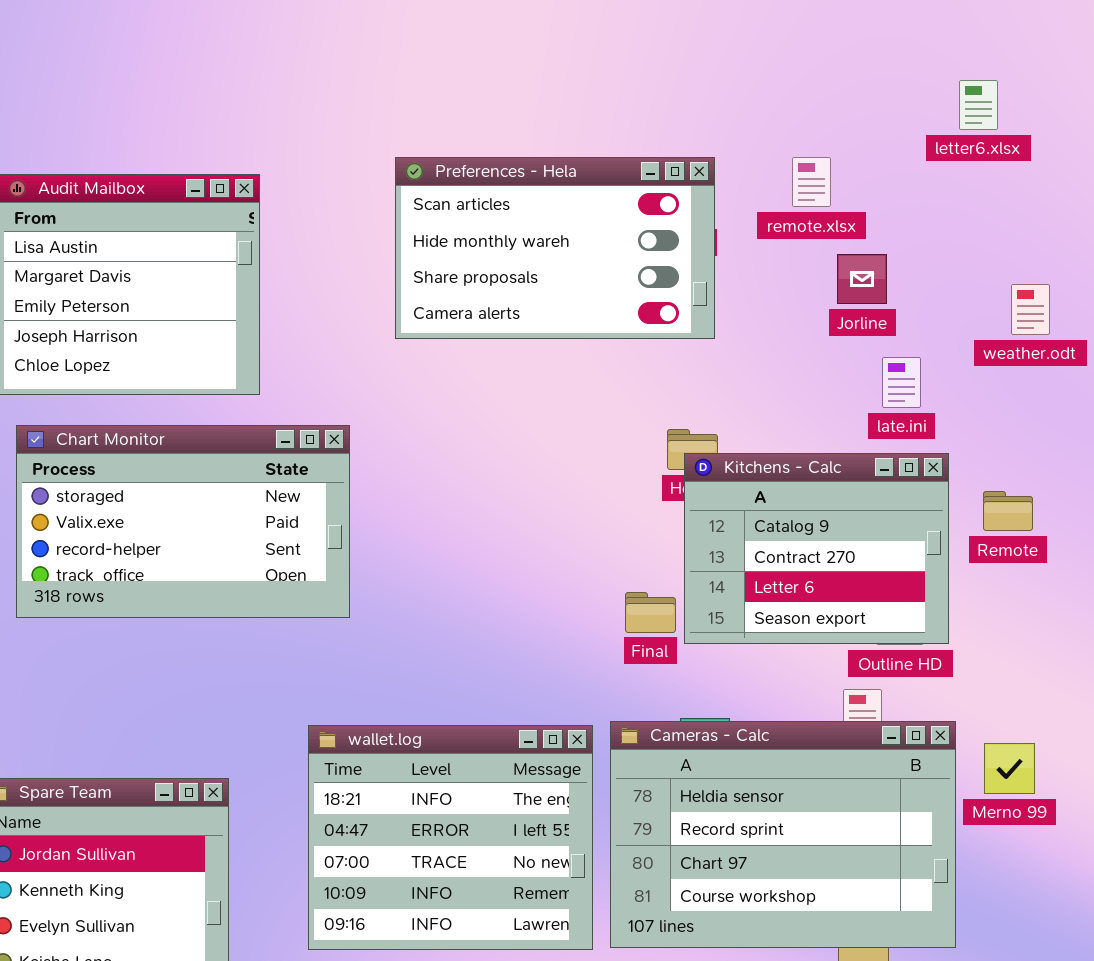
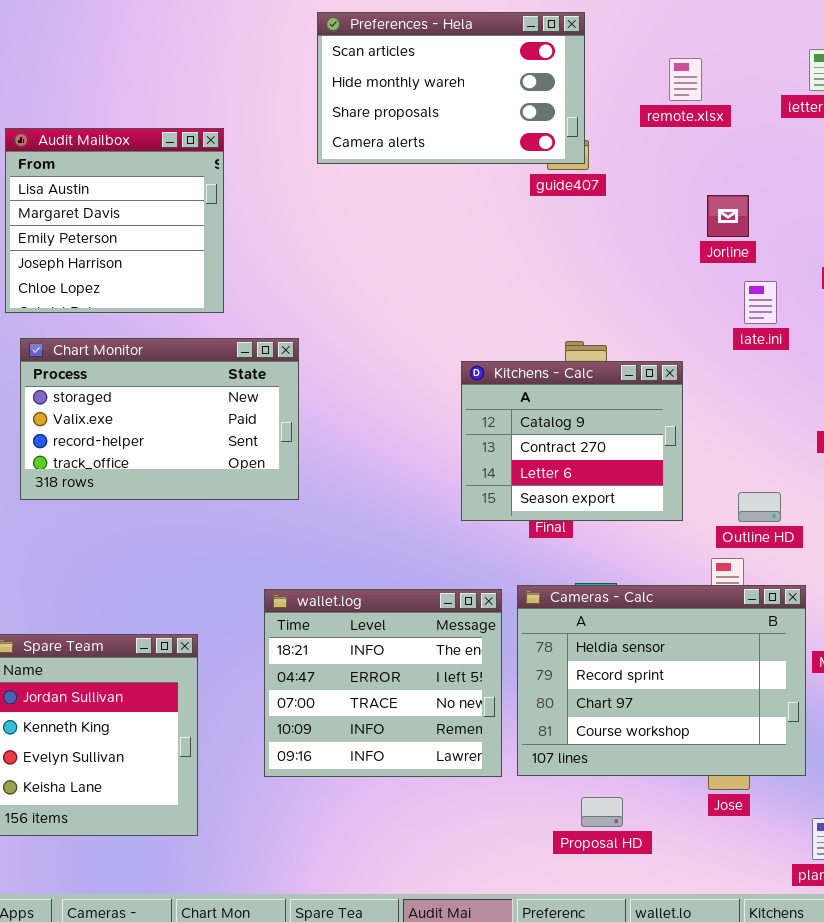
Preferences - Hela: [395,157,715,339] -> [317,12,585,164], moved
remote.xlsx: [792,157,831,207] -> [669,58,702,101], moved
Kitchens - Calc: [684,453,949,644] -> [461,361,683,521], moved

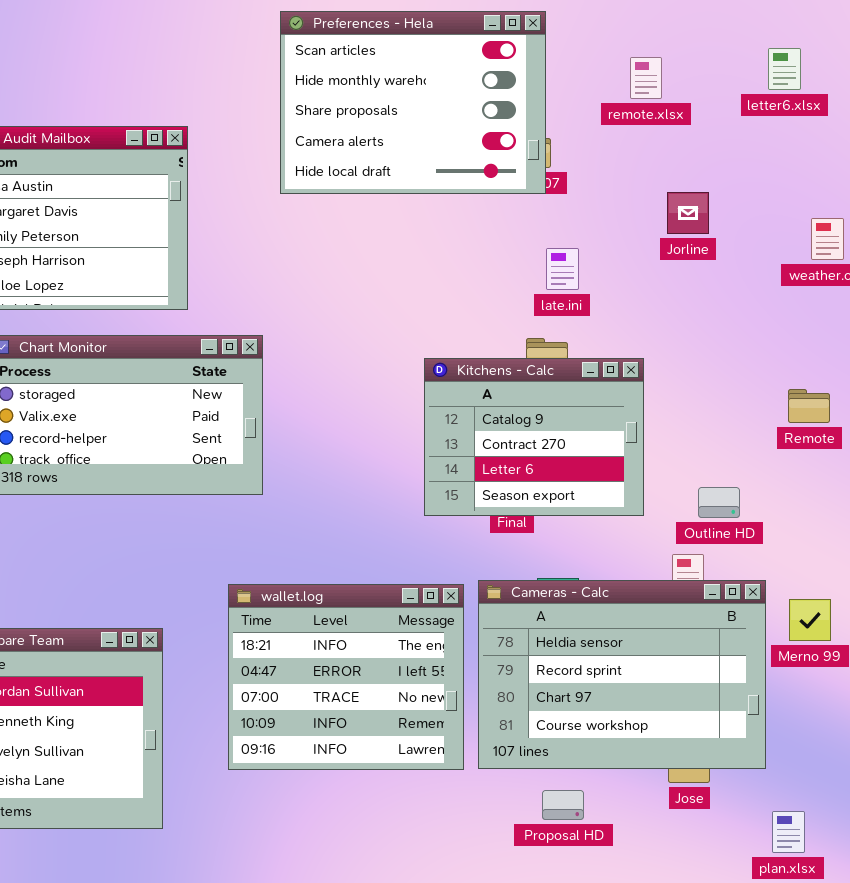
Preferences - Hela: [317,12,585,164] -> [280,11,546,194], resized
late.ini: [744,281,777,324] -> [546,248,579,290], moved

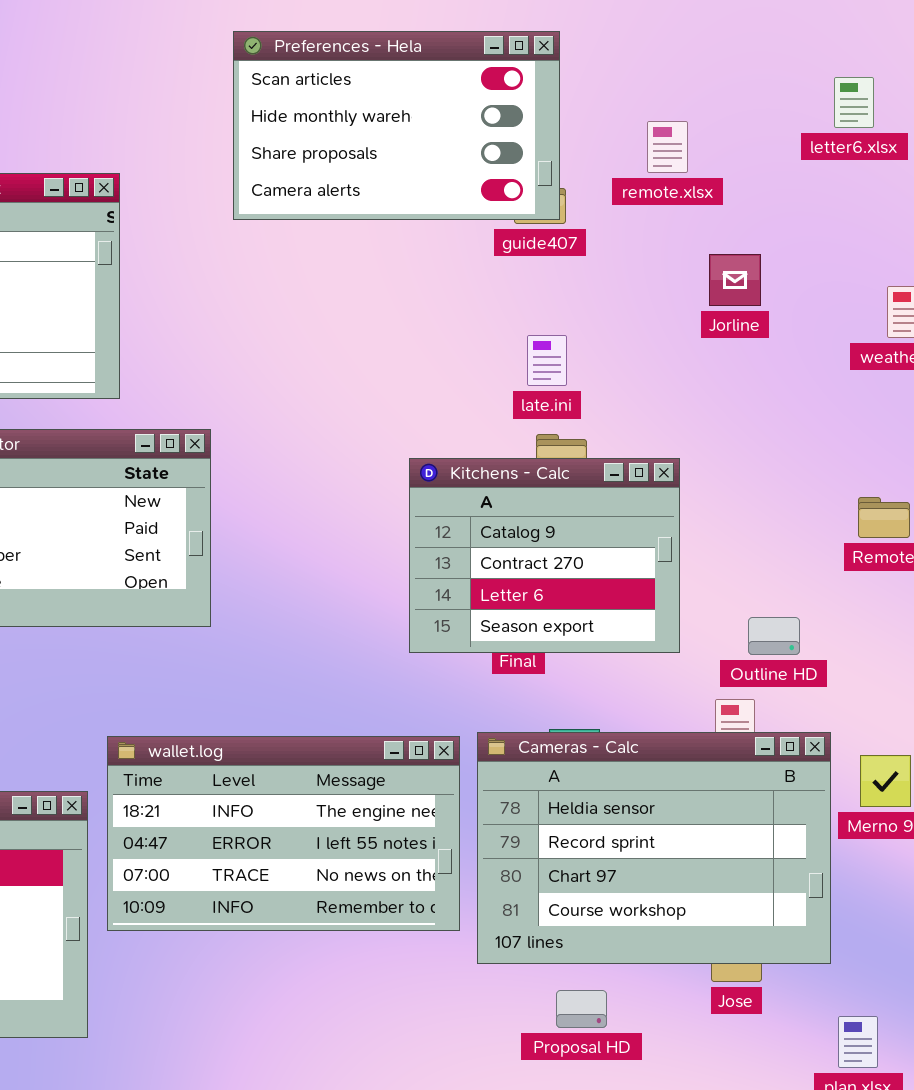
Preferences - Hela: [280,11,546,194] -> [233,31,560,220], resized
remote.xlsx: [630,57,662,99] -> [647,121,688,173], moved
late.ini: [546,248,579,290] -> [527,335,567,386], moved
wallet.log: [228,584,464,770] -> [107,736,460,931], resized

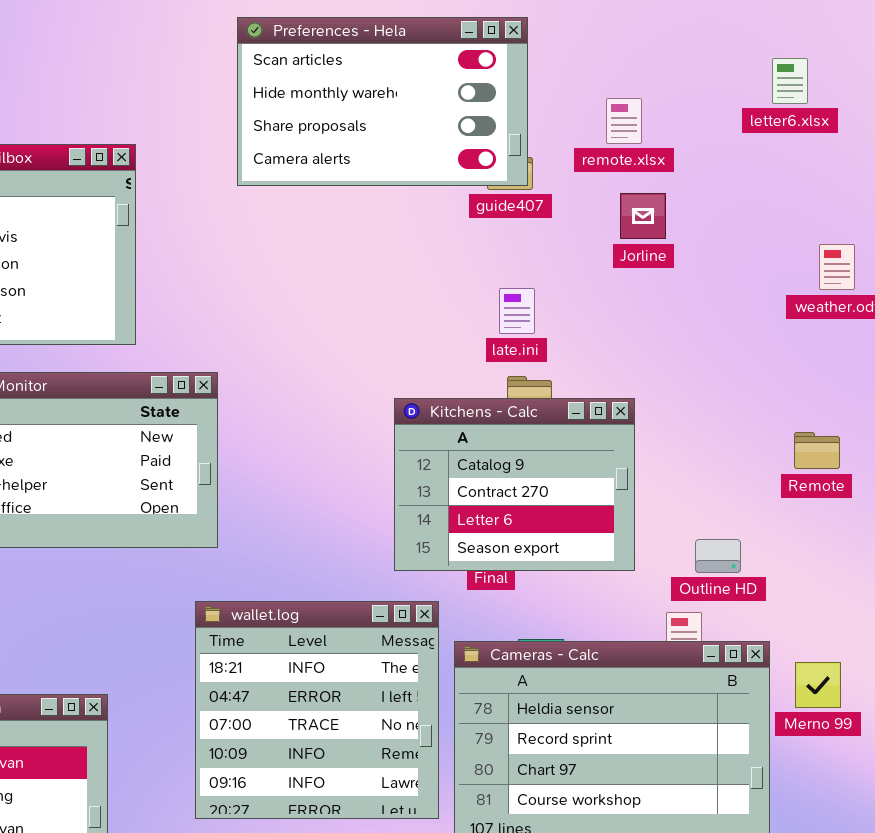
Jorline: [709,254,761,306] -> [620,193,666,239], moved
wallet.log: [107,736,460,931] -> [195,601,439,819], resized

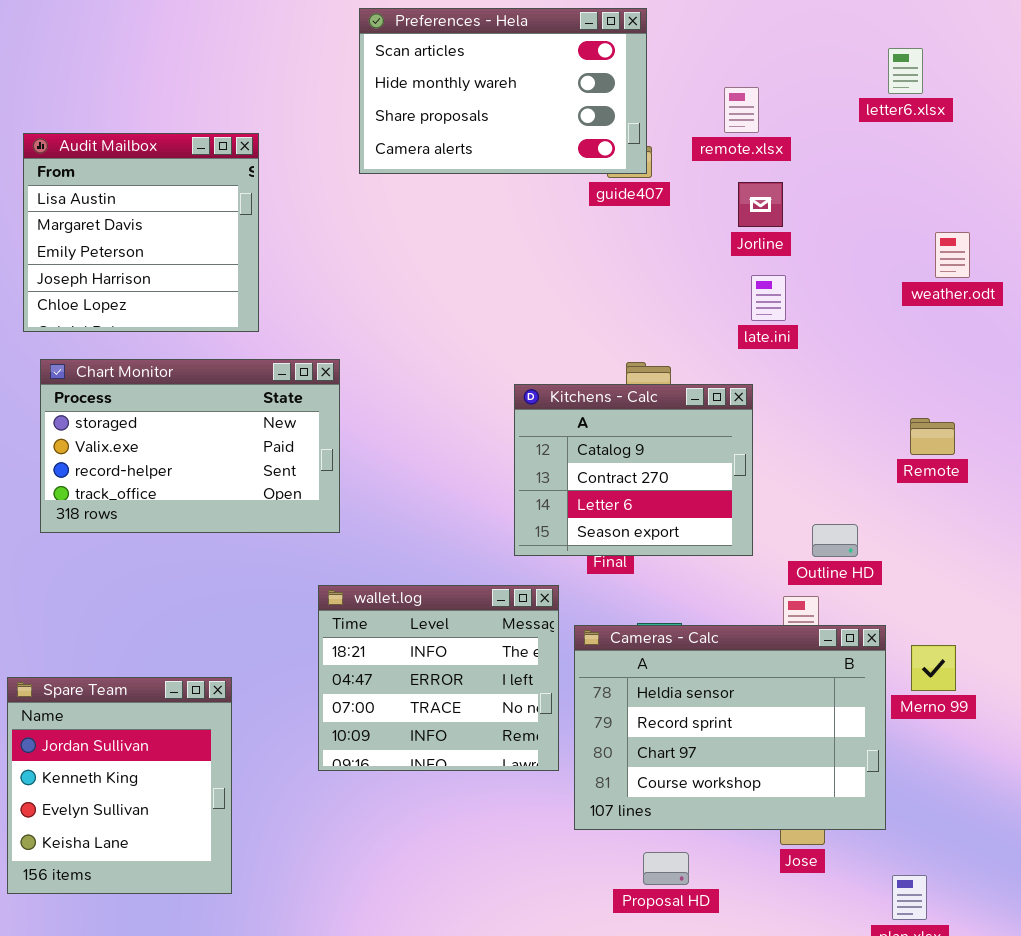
late.ini: [499,288,535,334] -> [751,275,786,321], moved
wallet.log: [195,601,439,819] -> [318,585,559,771], resized

